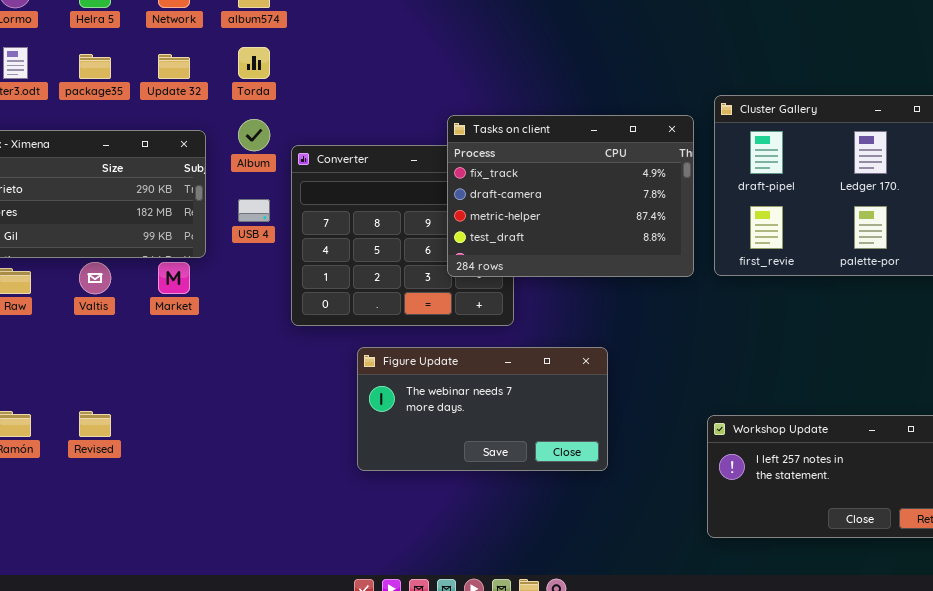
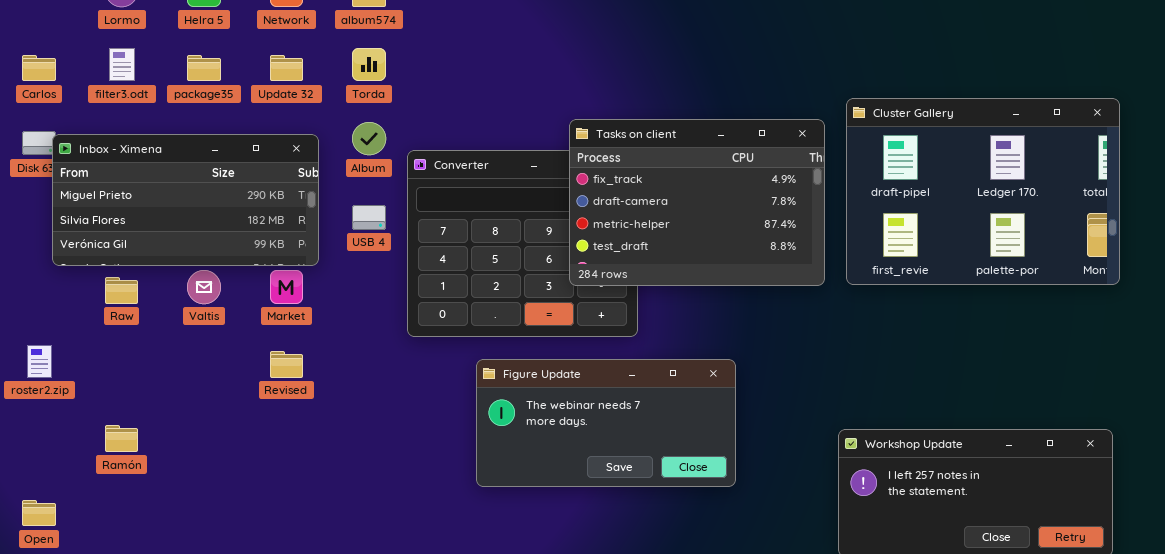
Revised: [79,411,111,437] -> [270,351,303,378], moved

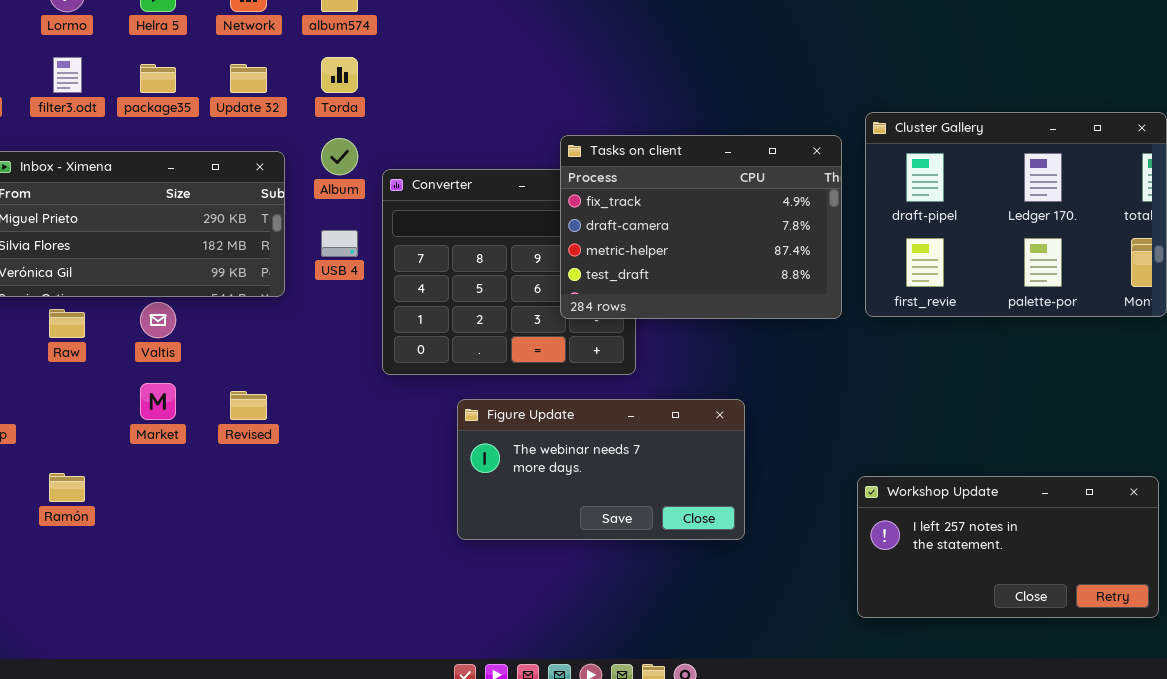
Market: [270,270,303,304] -> [140,383,176,420], moved

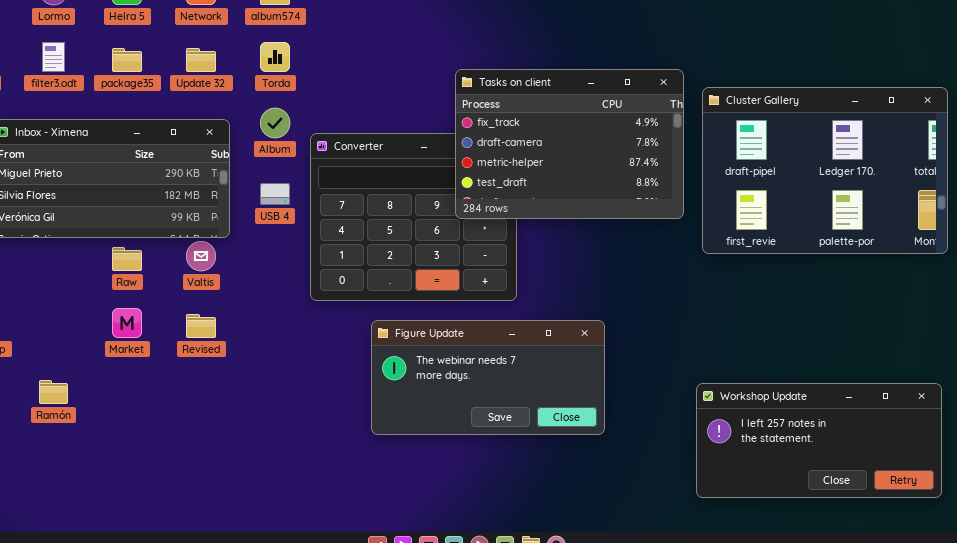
Tasks on client: [560,135,842,319] -> [455,69,684,219], moved
Valtis: [140,302,176,338] -> [186,241,216,271], moved
Raw: [49,309,85,338] -> [112,247,142,271], moved

